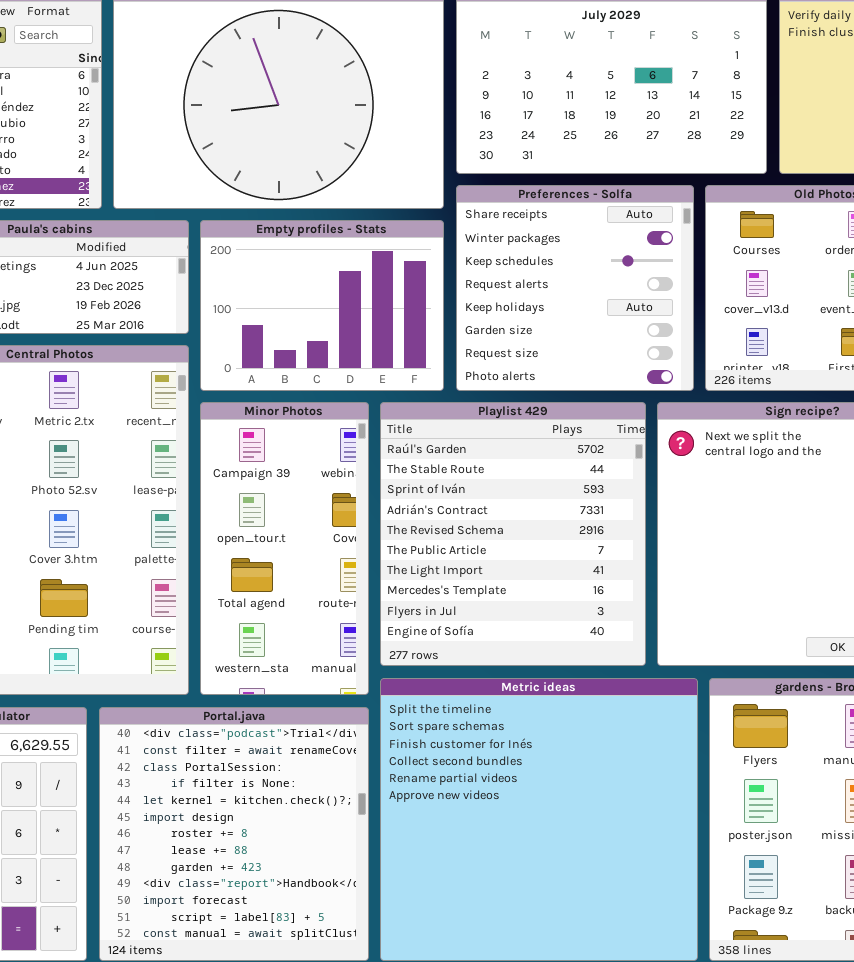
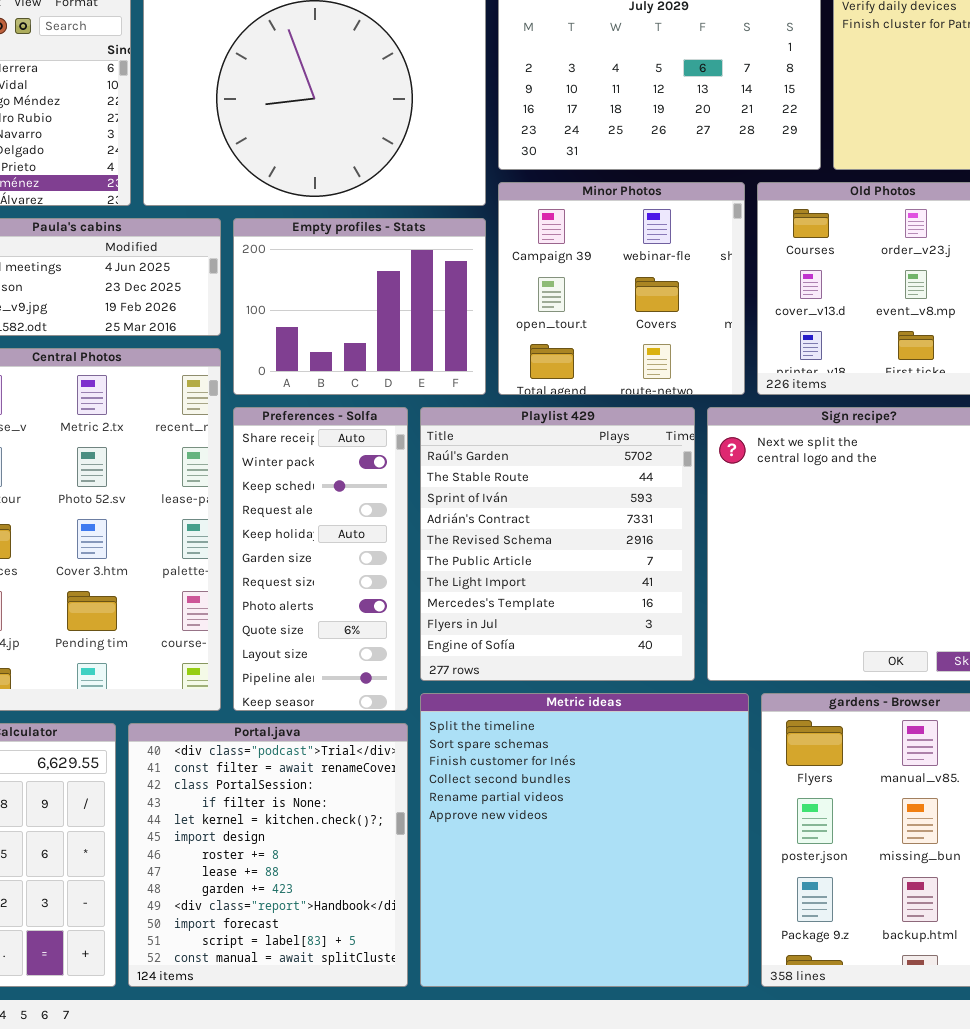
Preferences - Solfa: [456,185,694,391] -> [233,407,408,711], moved, resized
Minor Photos: [200,402,369,695] -> [498,182,745,395], moved, resized

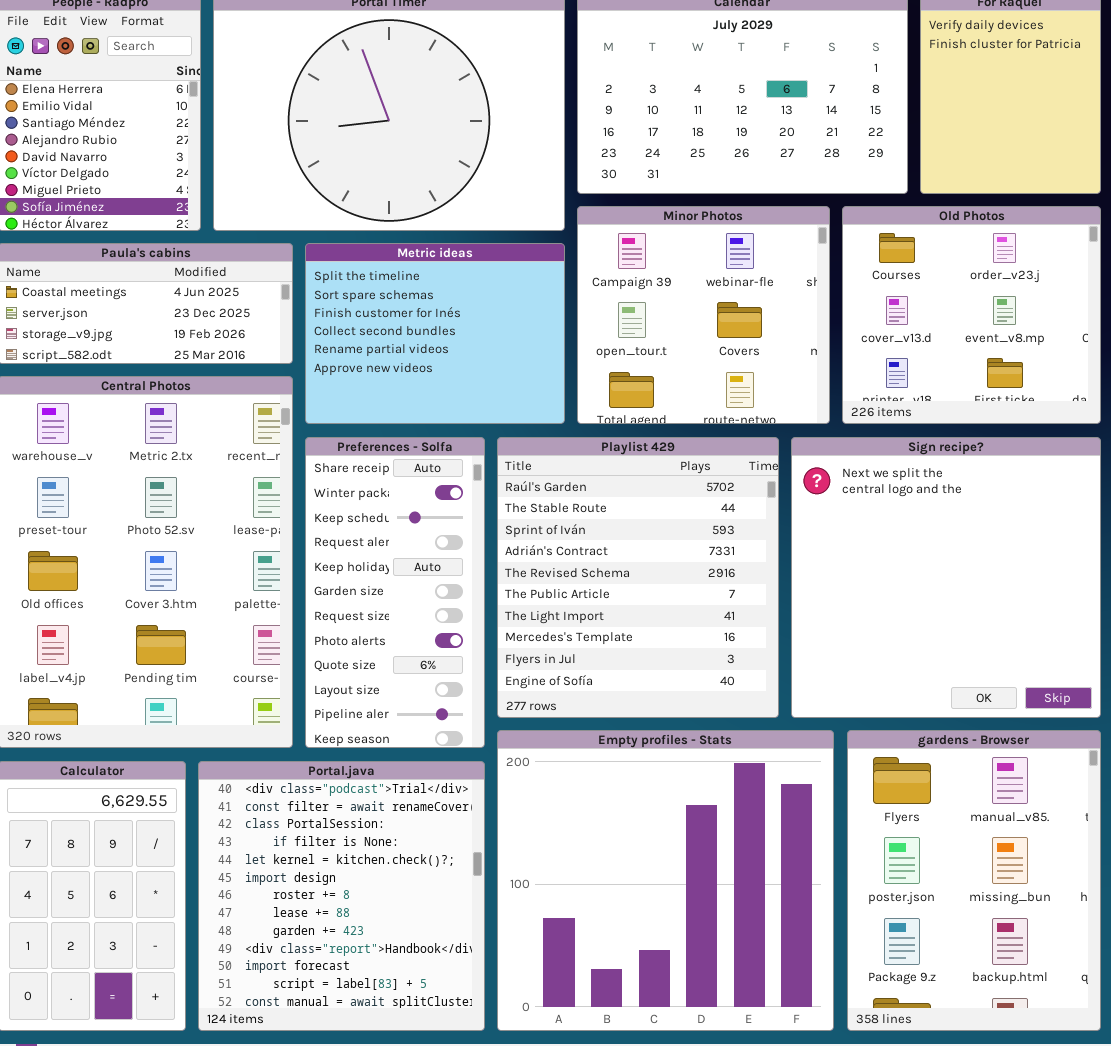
Empty profiles - Stats: [233,218,486,395] -> [497,730,834,1031], moved, resized
Metric ideas: [420,693,749,987] -> [305,243,565,424], moved, resized

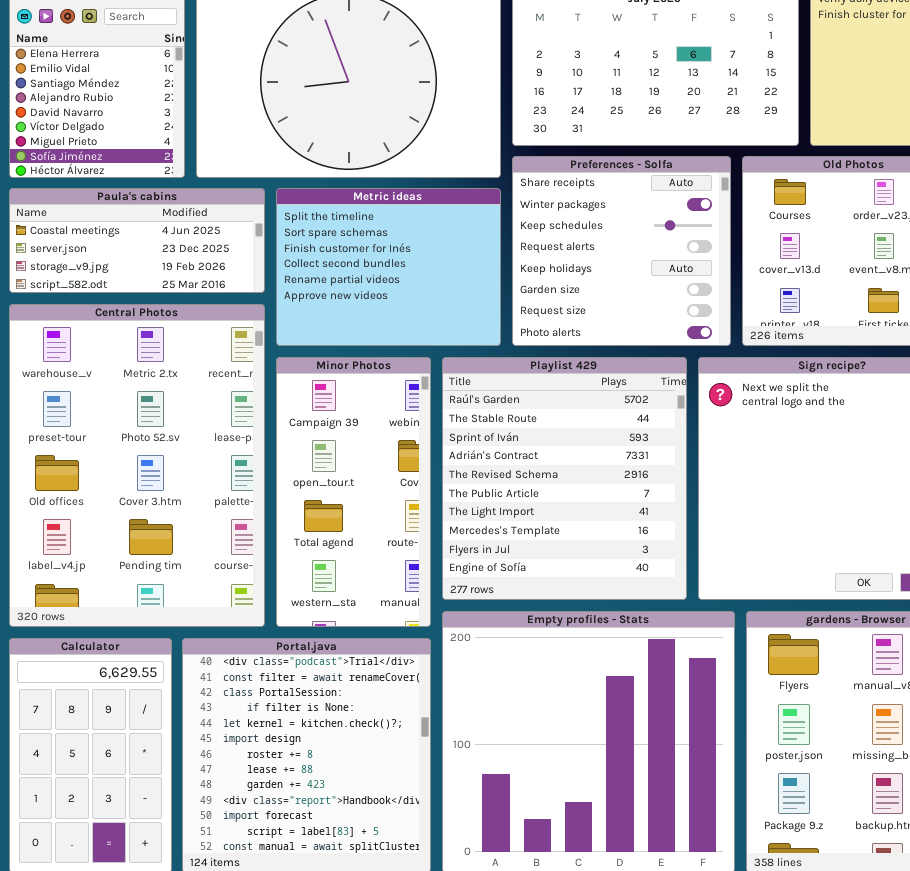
Minor Photos: [577,206,830,424] -> [276,357,431,627], moved, resized
Preferences - Solfa: [305,437,485,748] -> [512,156,731,346], moved, resized

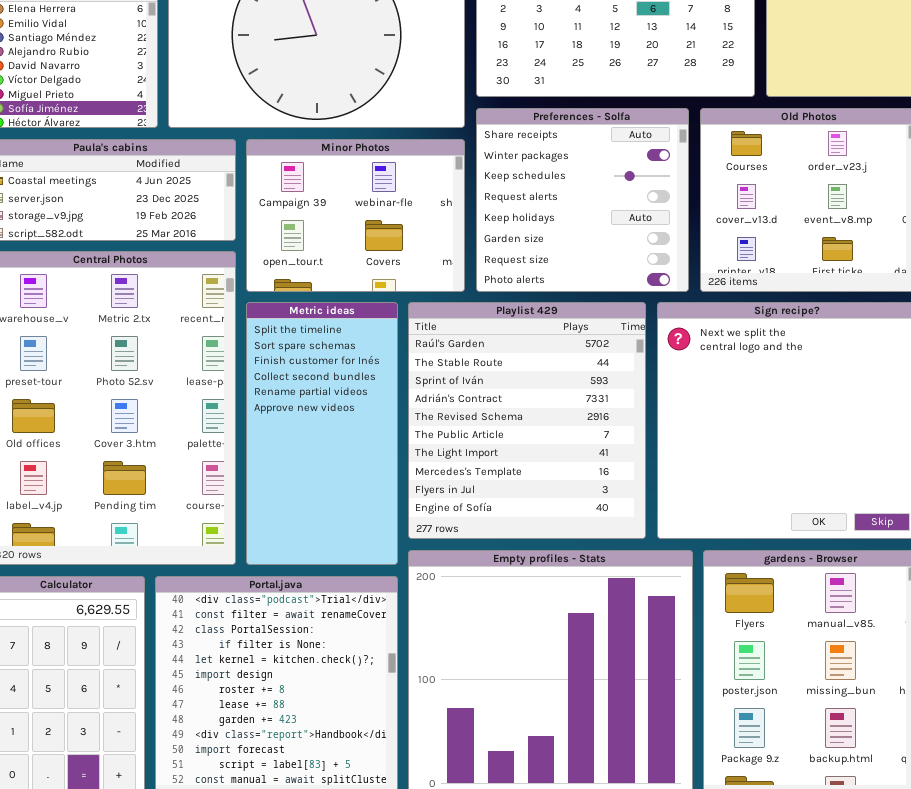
Metric ideas: [276,188,501,346] -> [246,302,398,565], moved, resized
Minor Photos: [276,357,431,627] -> [246,139,465,292], moved, resized

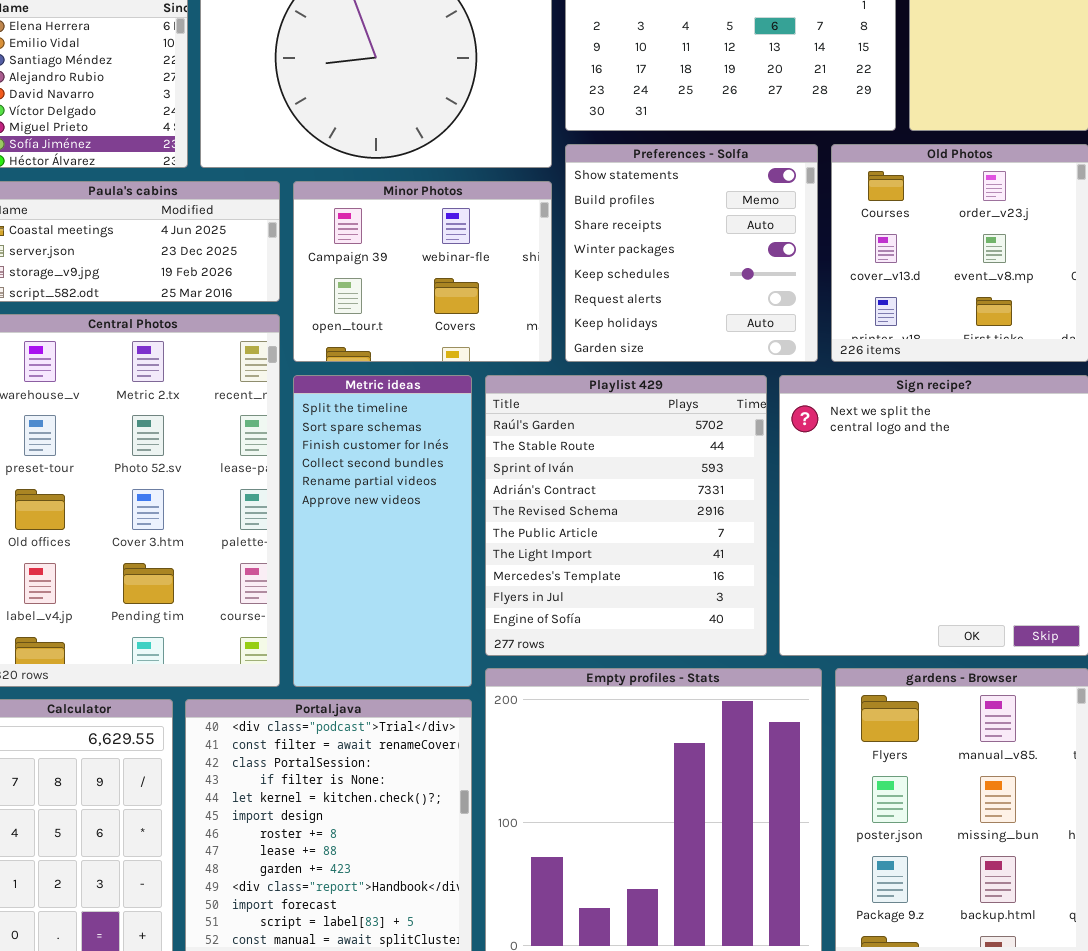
Preferences - Solfa: [476,108,689,292] -> [565,144,818,362], scrolled up 2 rows

